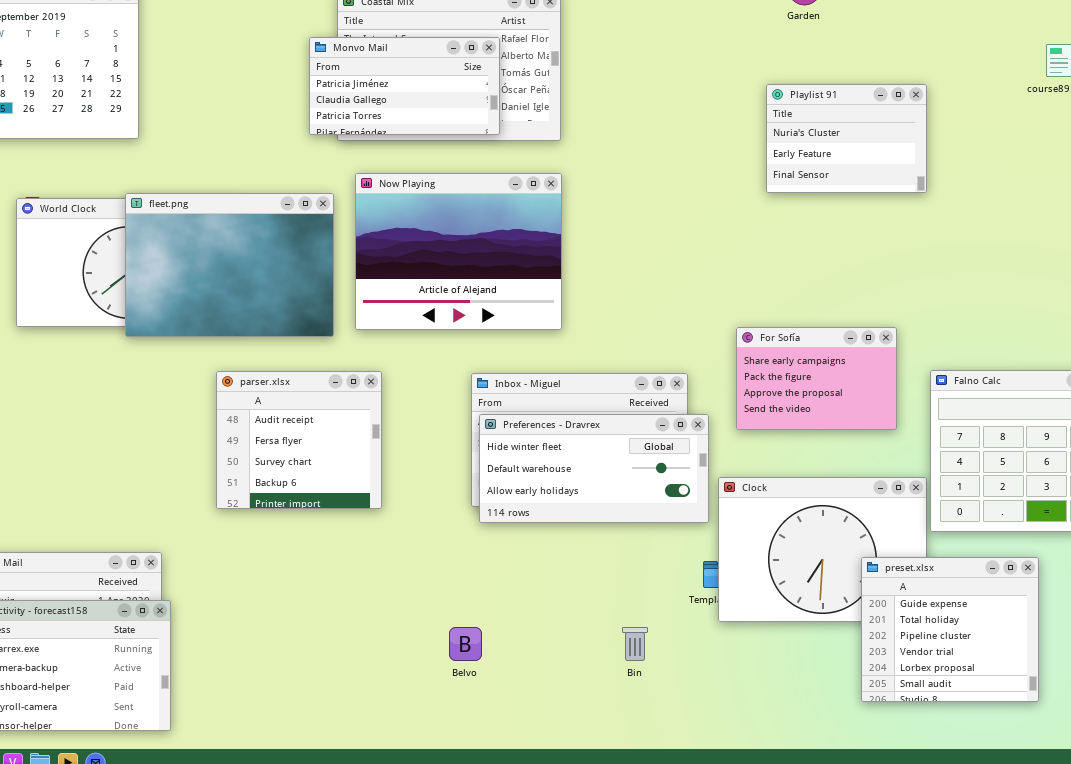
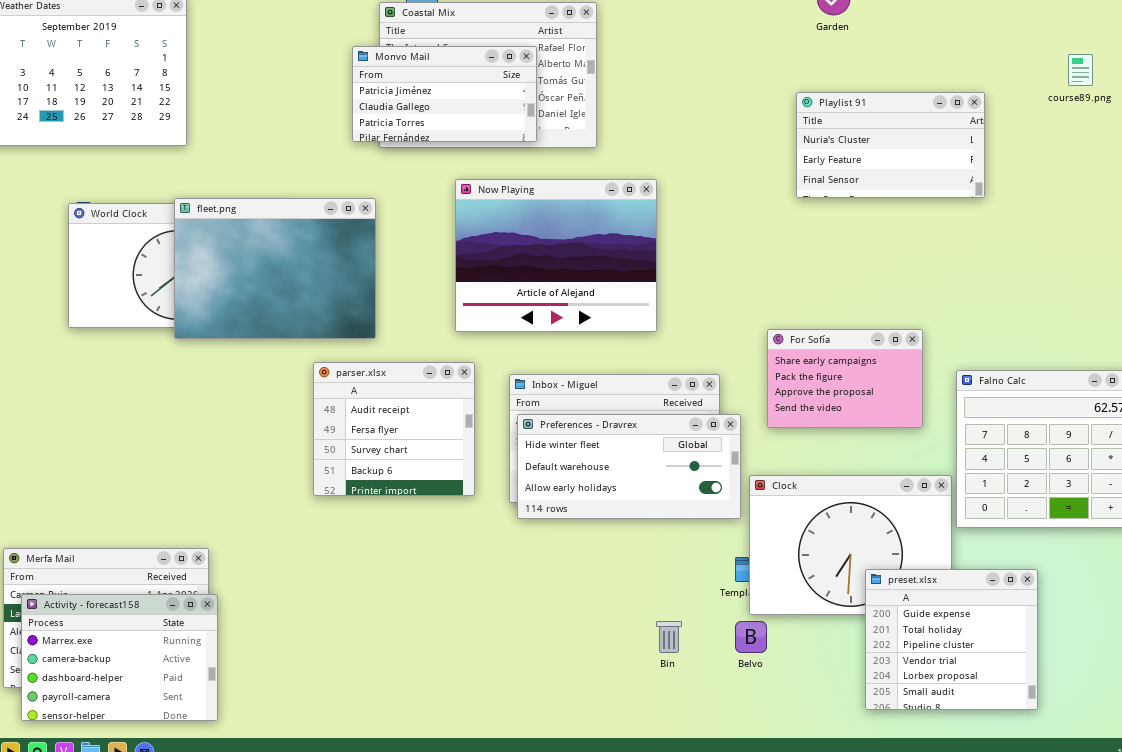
Playlist 91: [766,84,927,193] -> [796,92,985,198], resized
Now Playing: [355,173,562,330] -> [455,179,657,332], moved
parser.xlsx: [216,371,382,509] -> [313,362,475,496], moved
preset.xlsx: [861,557,1039,702] -> [865,569,1038,710], moved
Belvo: [449,627,482,661] -> [735,621,767,653], moved

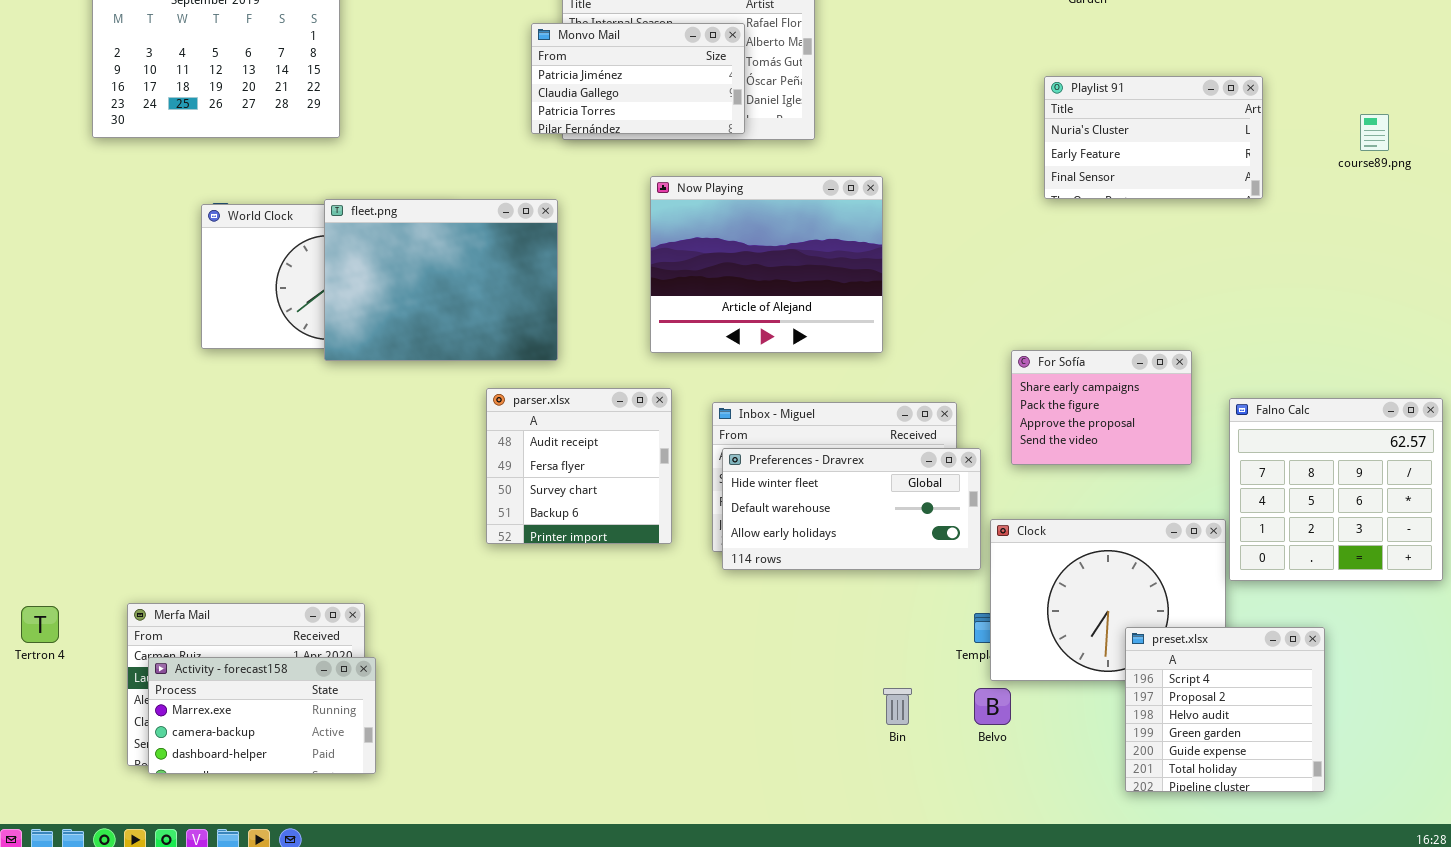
course89.png: [1068,54,1093,86] -> [1360,114,1389,151], moved
preset.xlsx: [865,569,1038,710] -> [1125,627,1325,792], scrolled up 4 rows
Activity - forecast158: [21,594,218,721] -> [148,657,376,774], resized

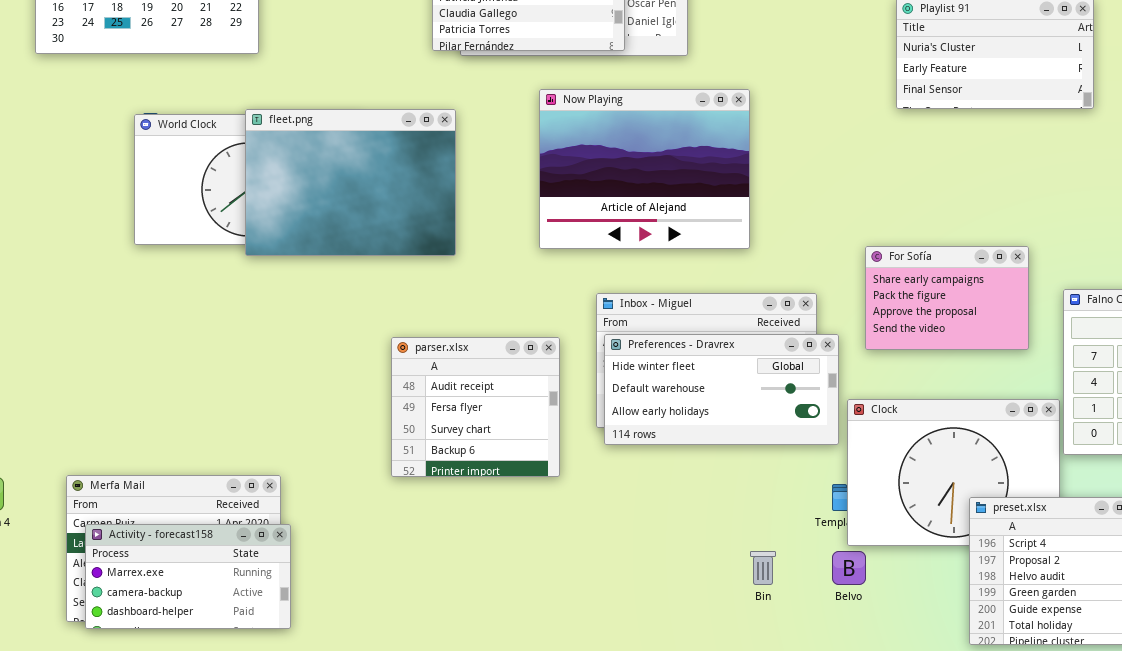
parser.xlsx: [486,388,672,544] -> [391,337,560,477], moved

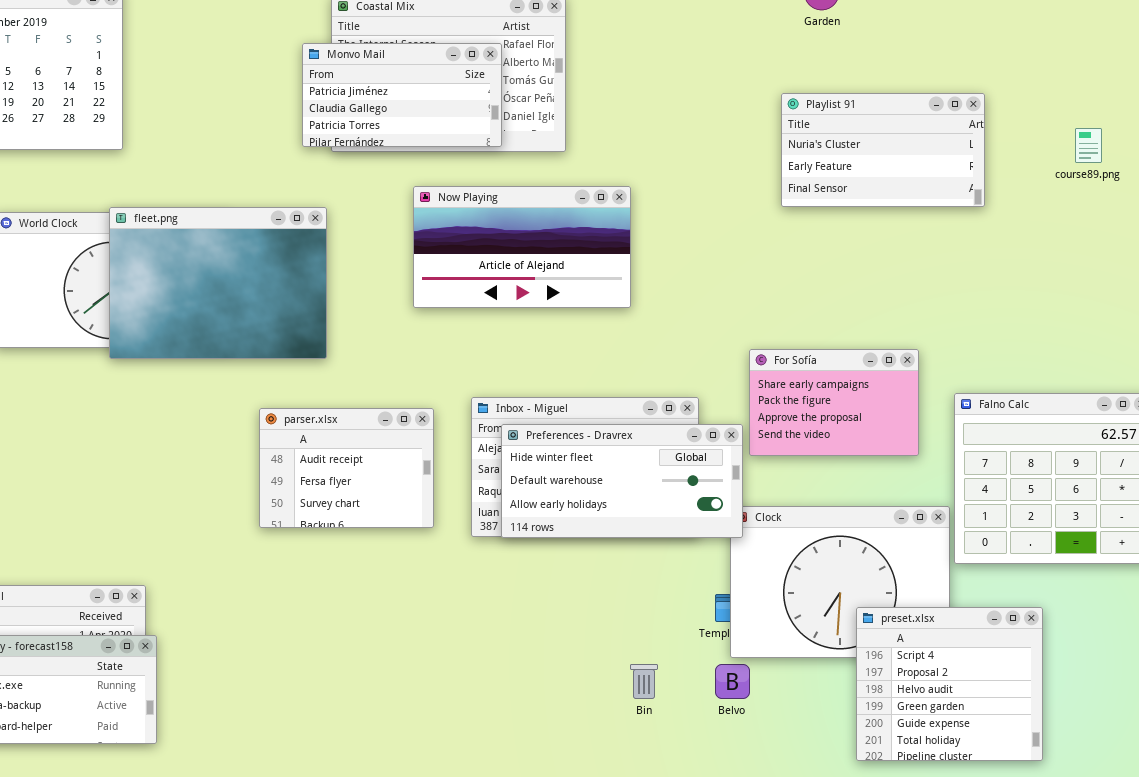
Now Playing: [539,89,750,249] -> [413,186,631,308], resized
Preferences - Dravrex: [604,334,839,445] -> [501,424,743,538], moved
parser.xlsx: [391,337,560,477] -> [259,408,434,528], moved, resized

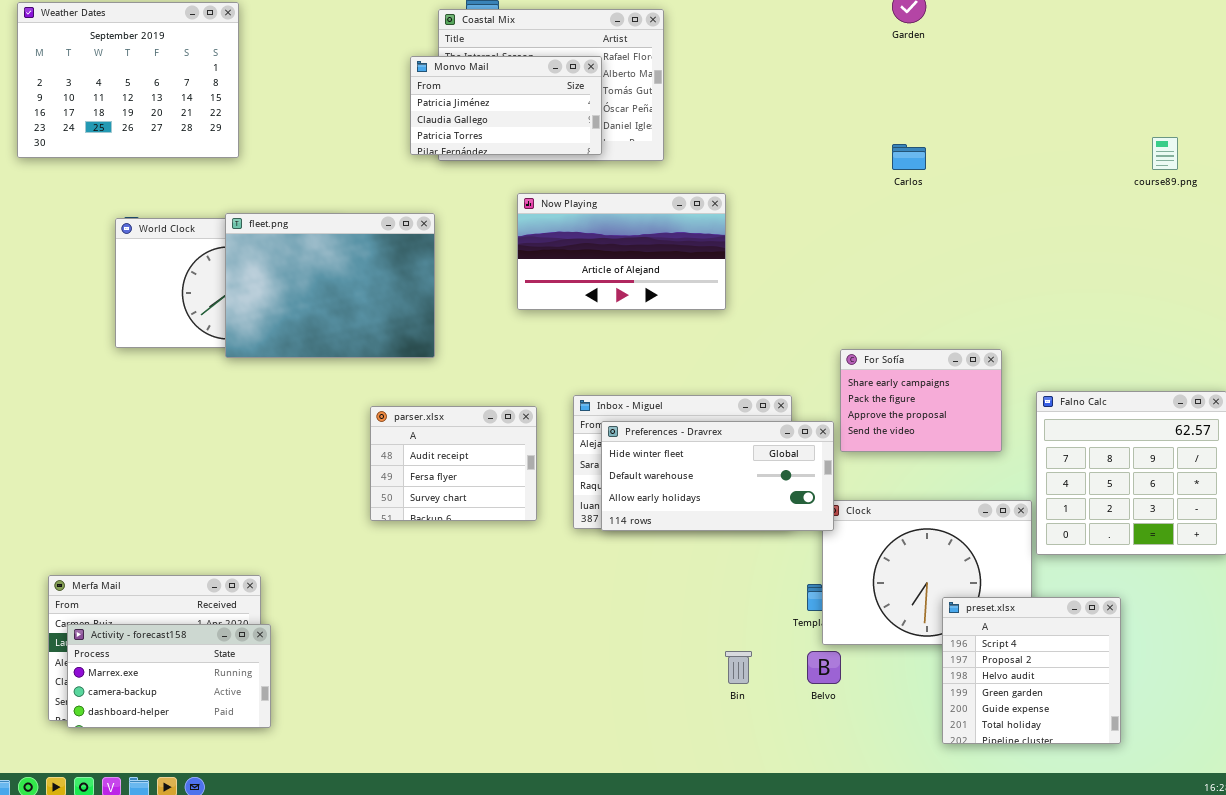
Playlist 91: [781,93,985,207] -> none, closed

